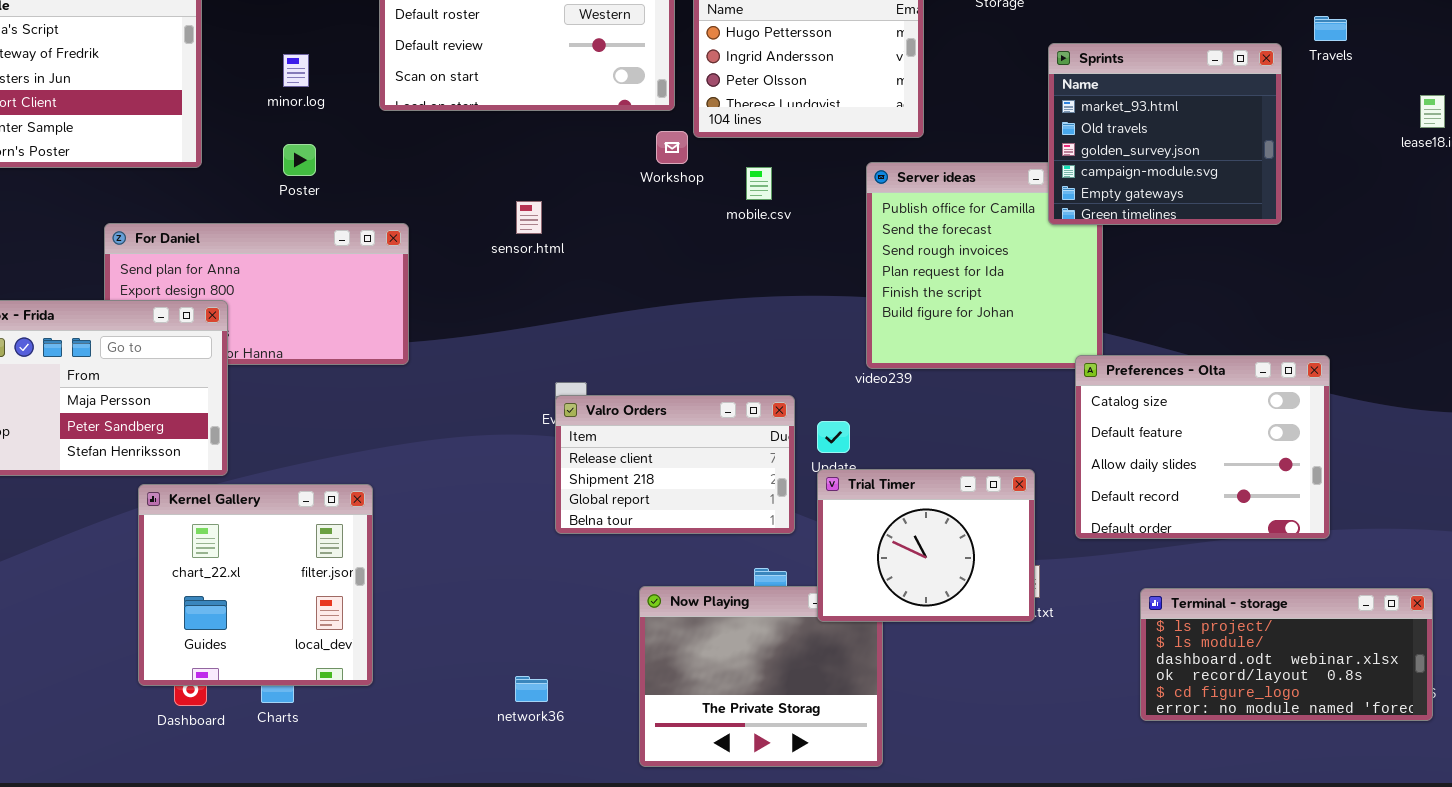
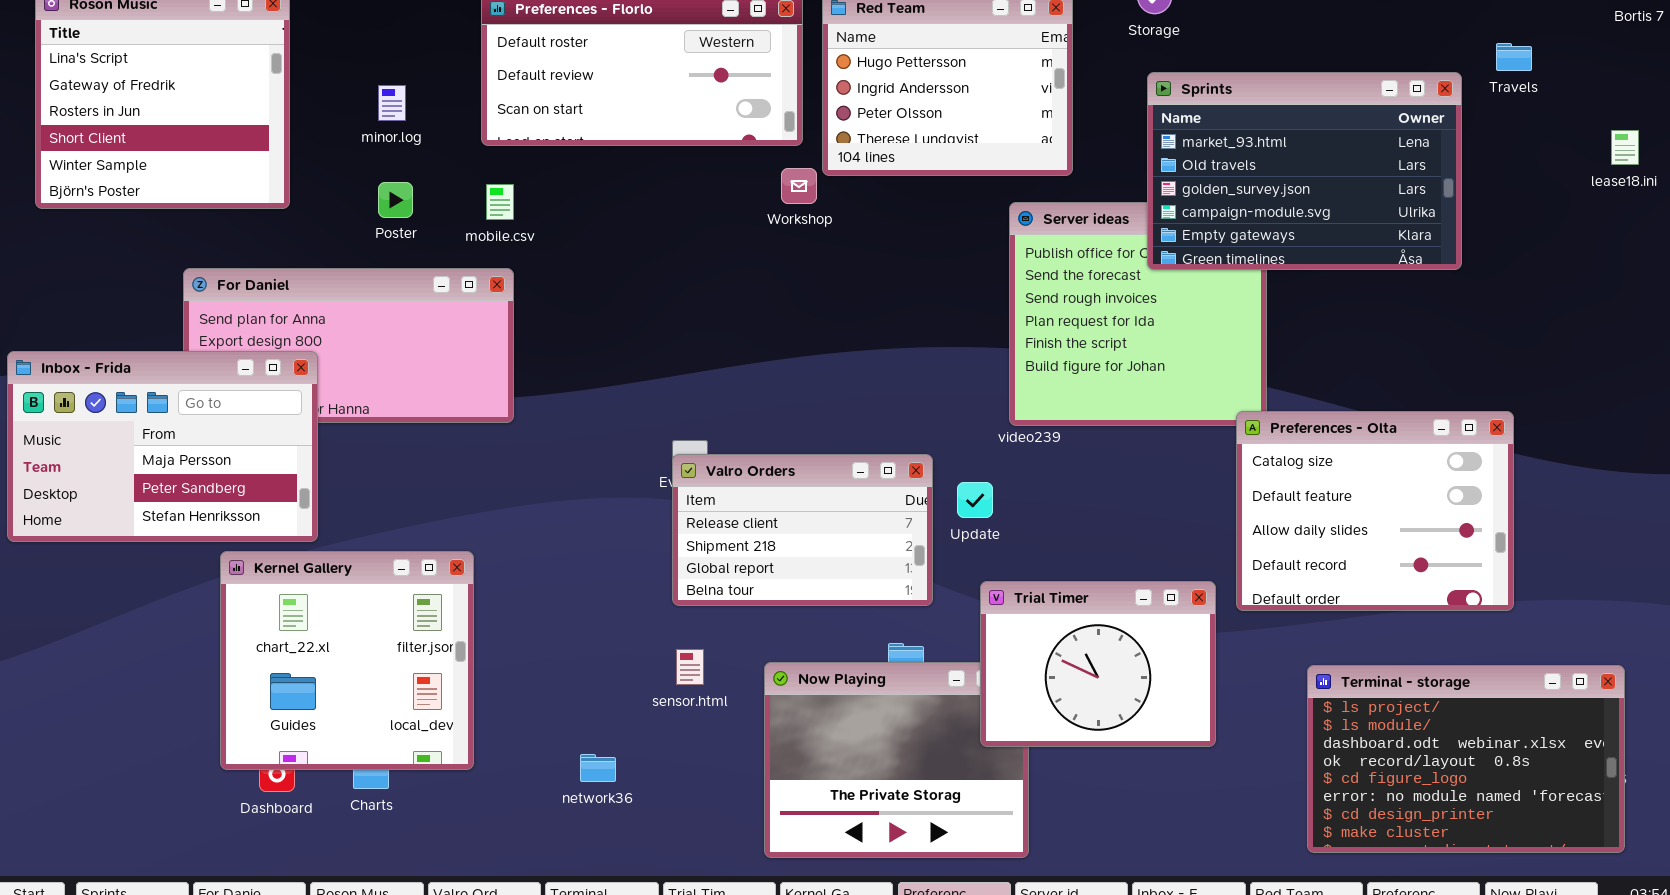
Sprints: [1048,43,1282,225] -> [1147,72,1462,270], resized
mobile.csv: [746,167,772,200] -> [486,184,514,220], moved
sensor.html: [516,201,542,234] -> [676,649,704,685], moved
Trial Timer: [817,469,1035,622] -> [980,581,1216,747], moved
Terminal - storage: [1140,588,1433,721] -> [1307,665,1625,853], resized
network36: [515,676,548,702] -> [580,754,616,782], moved

